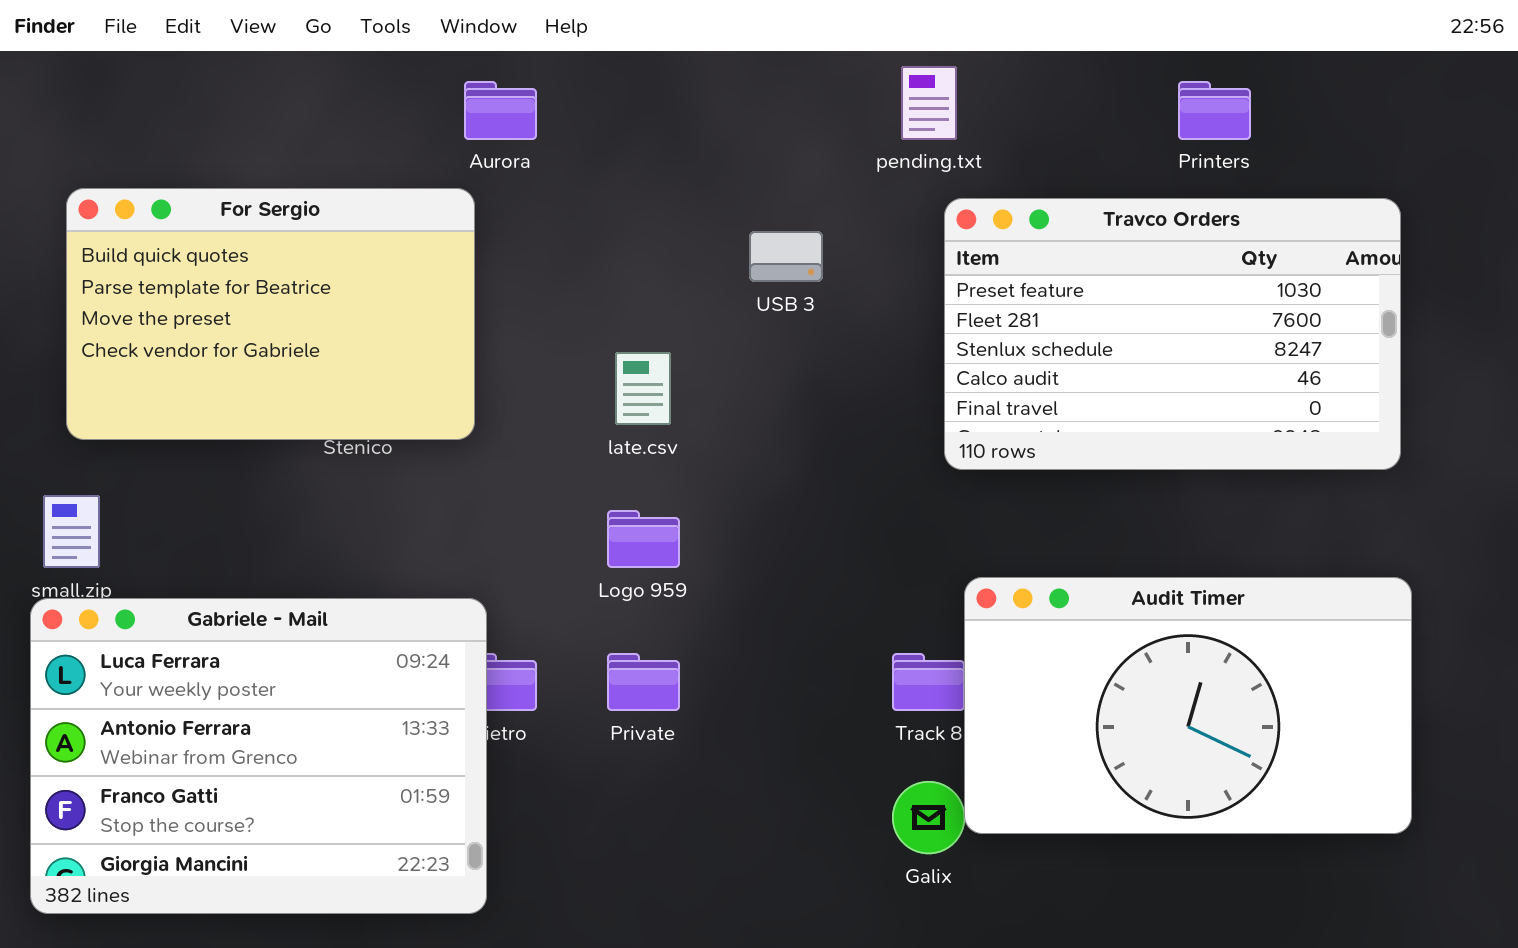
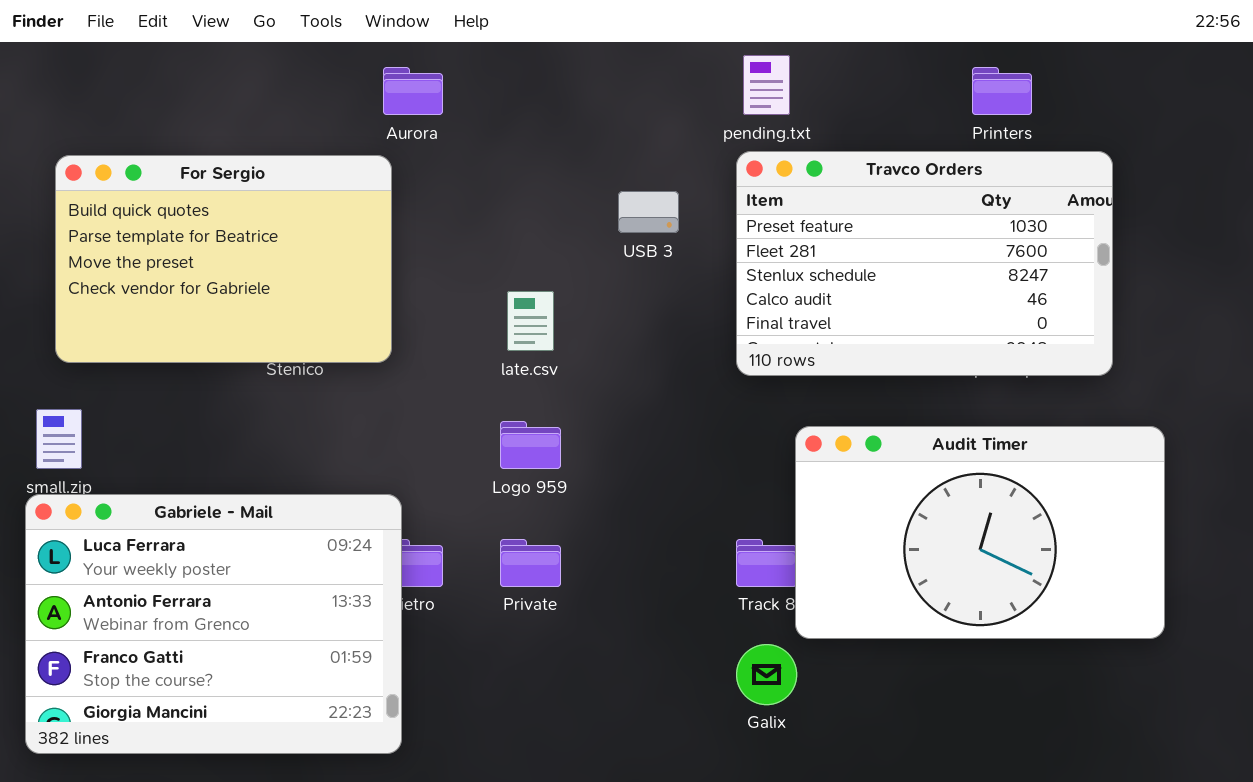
Travco Orders: [944,198,1401,470] -> [736,151,1113,376], moved
Audit Timer: [964,577,1412,834] -> [795,426,1165,639], moved

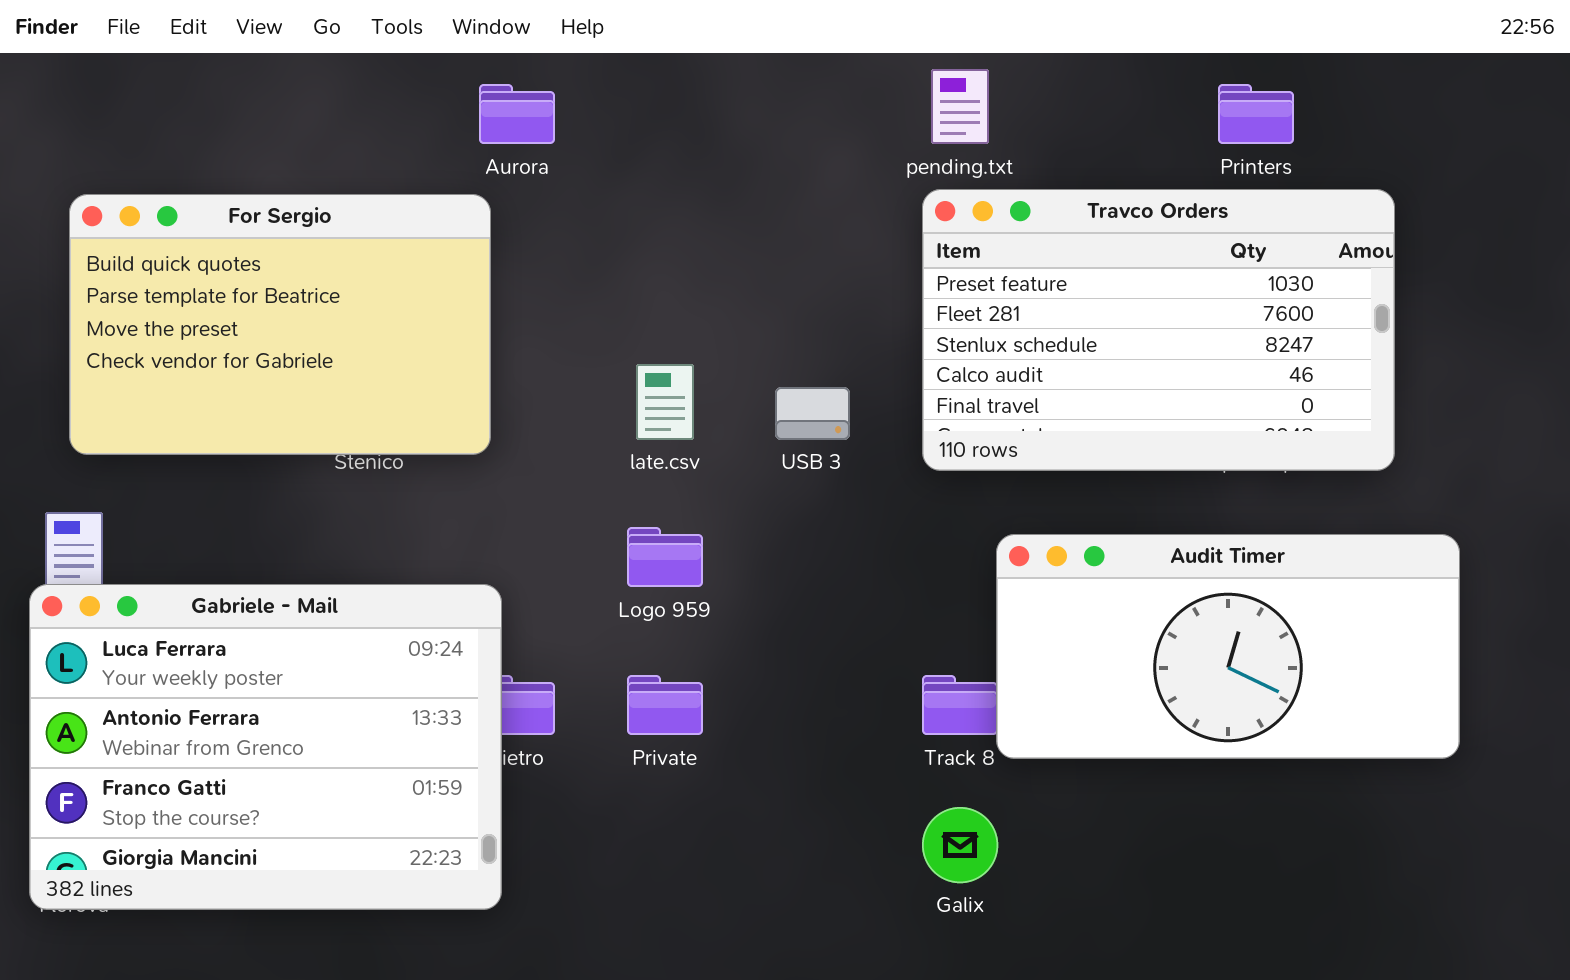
USB 3: [618,191,679,233] -> [775,387,850,440], moved
Audit Timer: [795,426,1165,639] -> [996,534,1460,759], resized
Gabriele - Mail: [25,494,402,754] -> [29,584,502,910], moved

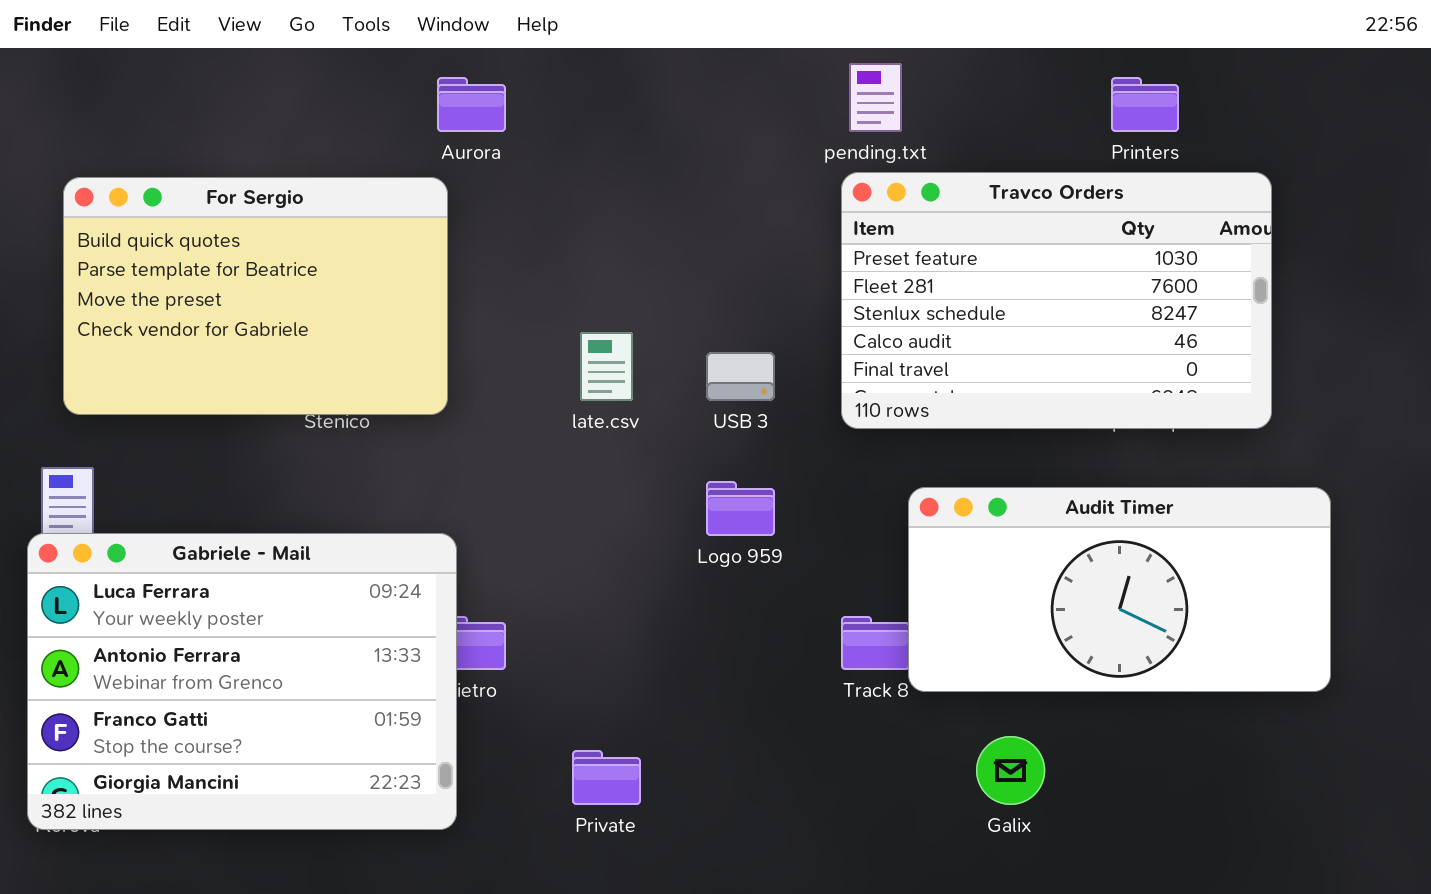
Logo 959: [627,527,703,587] -> [706,481,775,536], moved
Private: [627,675,703,735] -> [572,750,641,805], moved
Galix: [922,807,998,883] -> [976,736,1045,805], moved

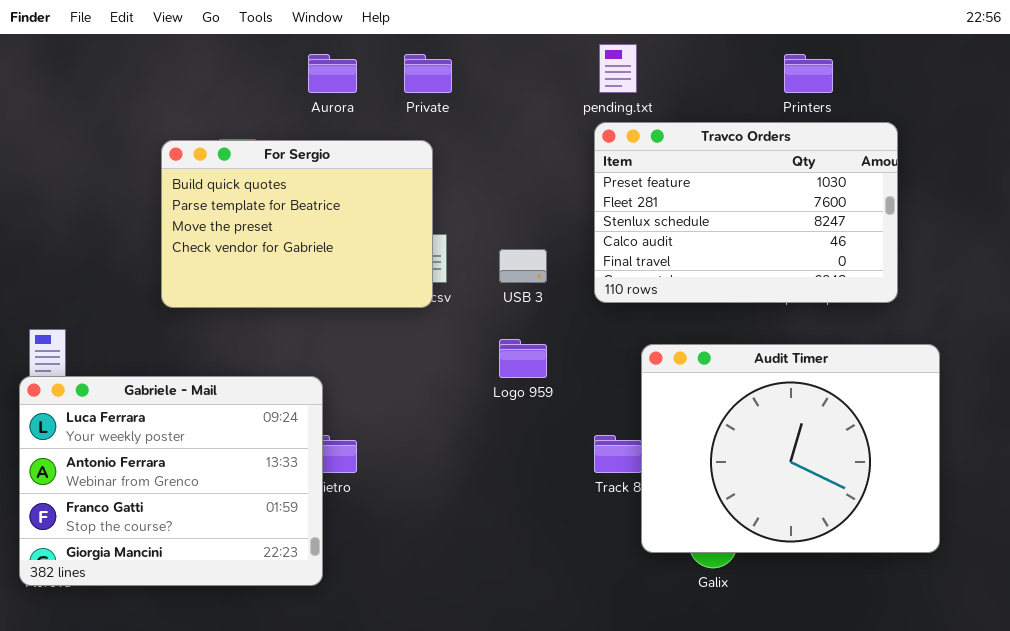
For Sergio: [63,177,448,415] -> [161,140,433,308], moved
Audit Timer: [908,487,1331,692] -> [641,344,940,553], resized
Private: [572,750,641,805] -> [404,54,452,93], moved

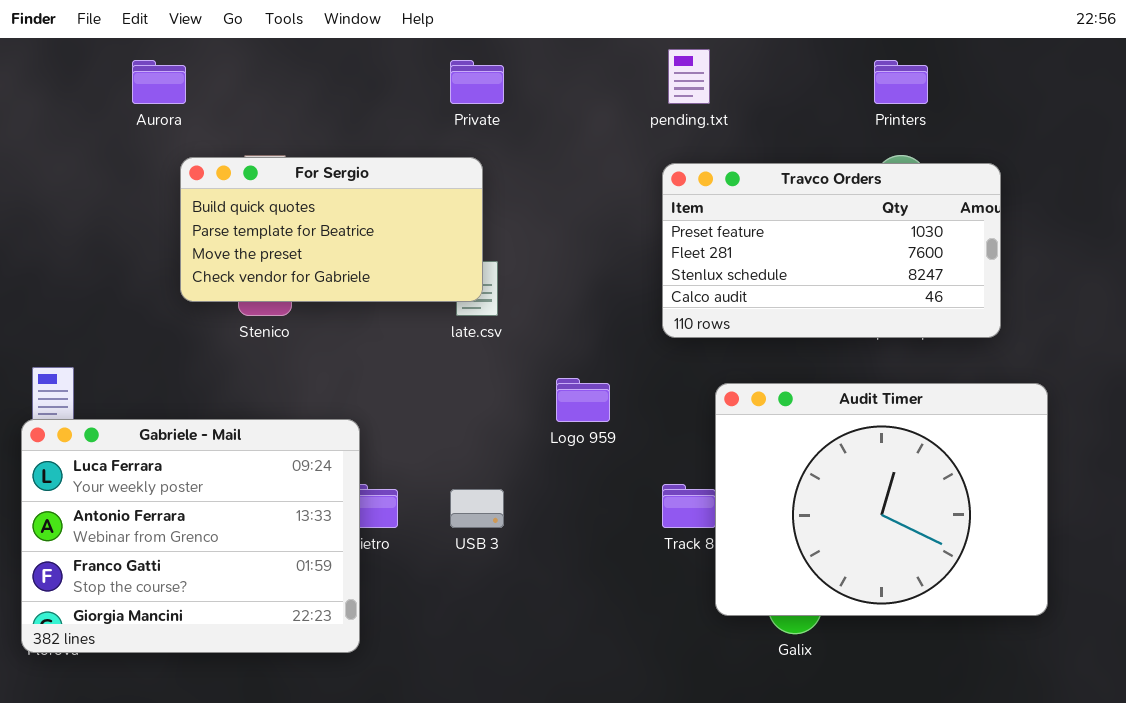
Aurora: [308,54,357,93] -> [132,60,186,104], moved
Travco Orders: [594,122,898,303] -> [662,163,1001,338], resized
For Sergio: [161,140,433,308] -> [180,157,483,302], resized
USB 3: [499,249,547,283] -> [450,489,504,528], moved

